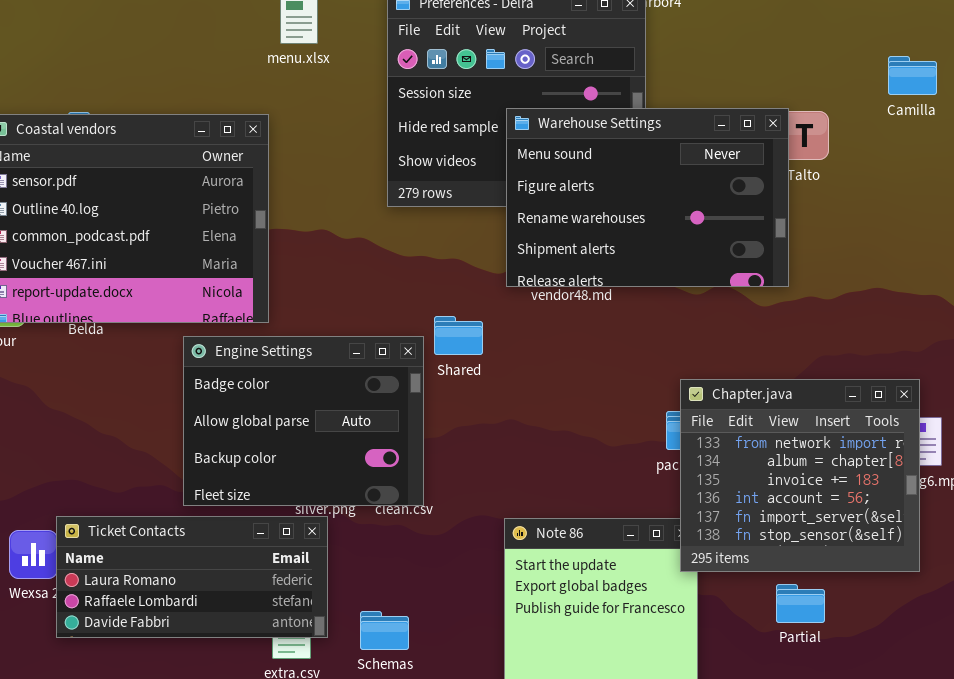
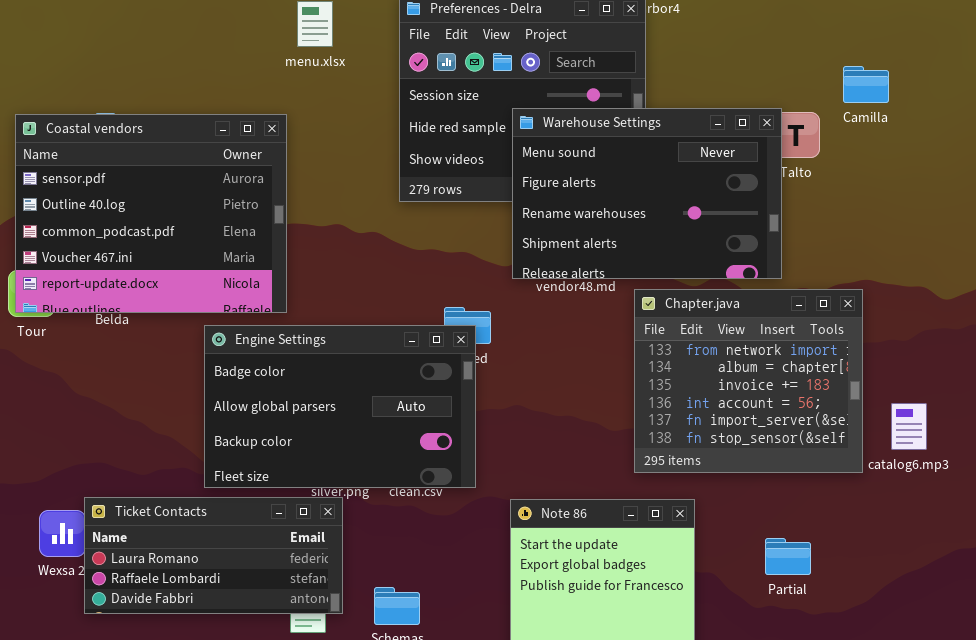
Camilla: [888,56,937,95] -> [843,66,889,103], moved
Engine Settings: [183,336,424,506] -> [204,325,476,488], resized
Chapter.java: [680,379,920,572] -> [634,289,863,473], moved
Partial: [776,584,825,623] -> [765,538,811,575], moved

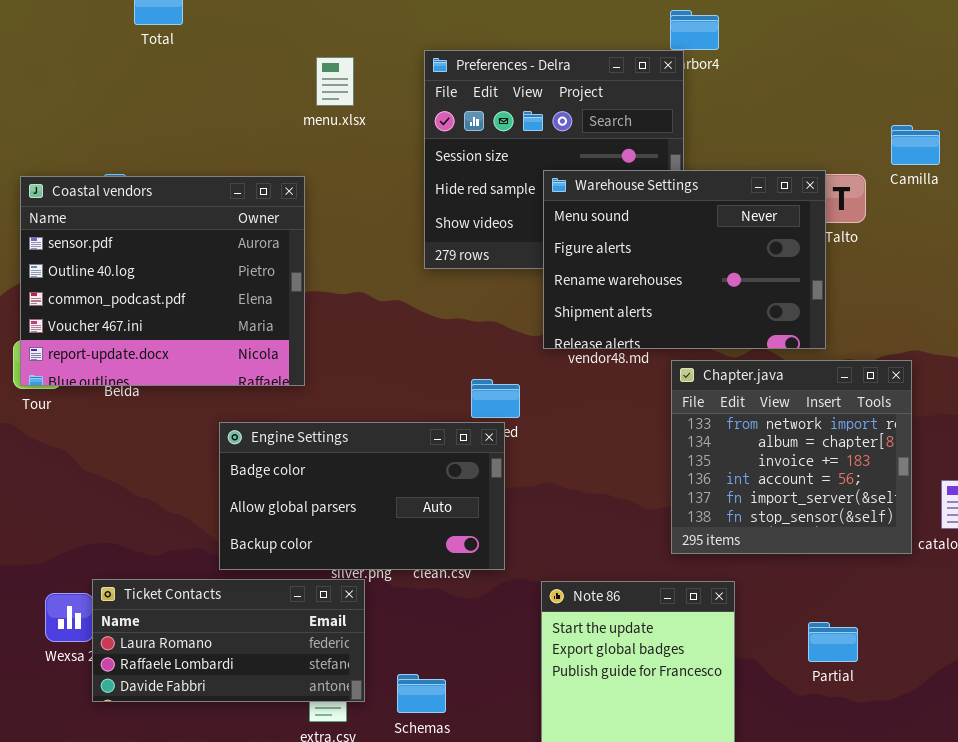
Engine Settings: [204,325,476,488] -> [219,422,505,570], resized

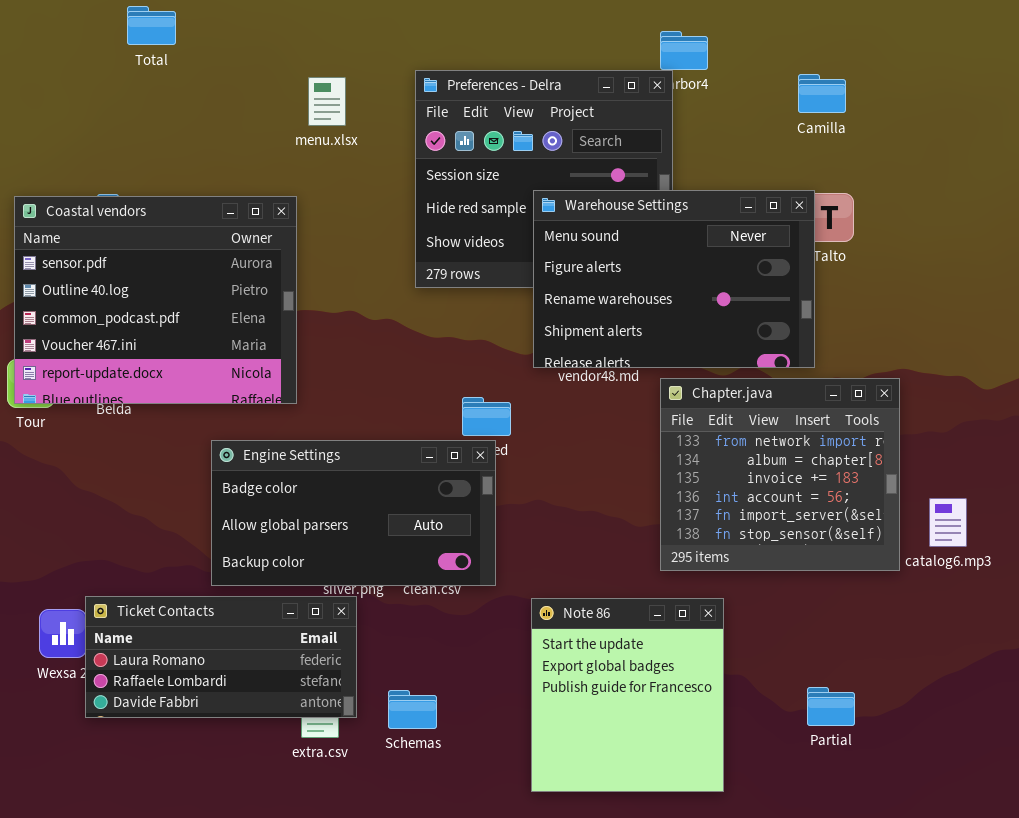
Camilla: [891,125,940,165] -> [798,74,846,113], moved
Partial: [808,622,858,662] -> [807,687,855,726], moved

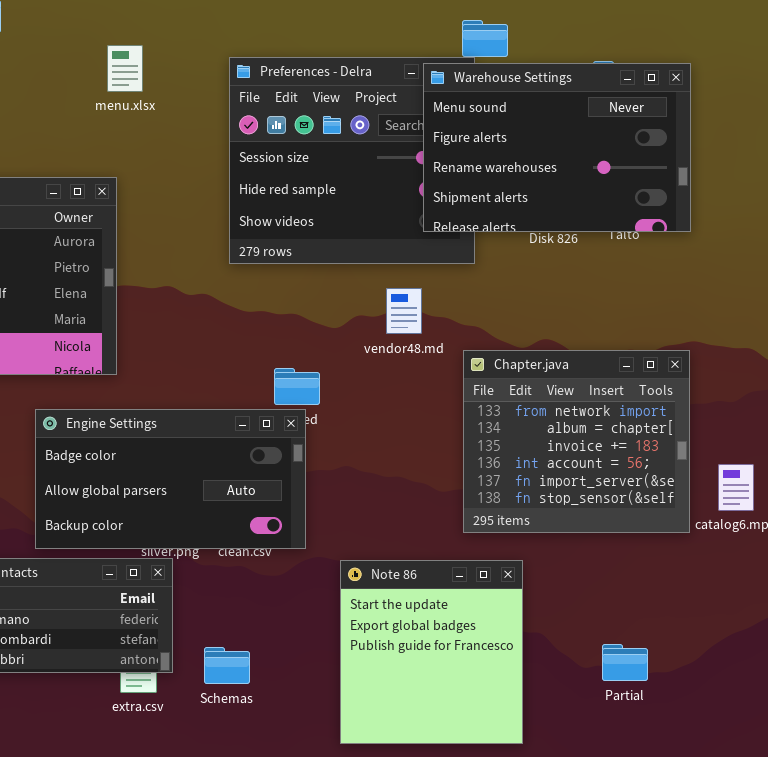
menu.xlsx: [308,77,346,126] -> [107,45,143,92], moved
Warehouse Settings: [533,190,815,368] -> [423,63,691,232], moved

